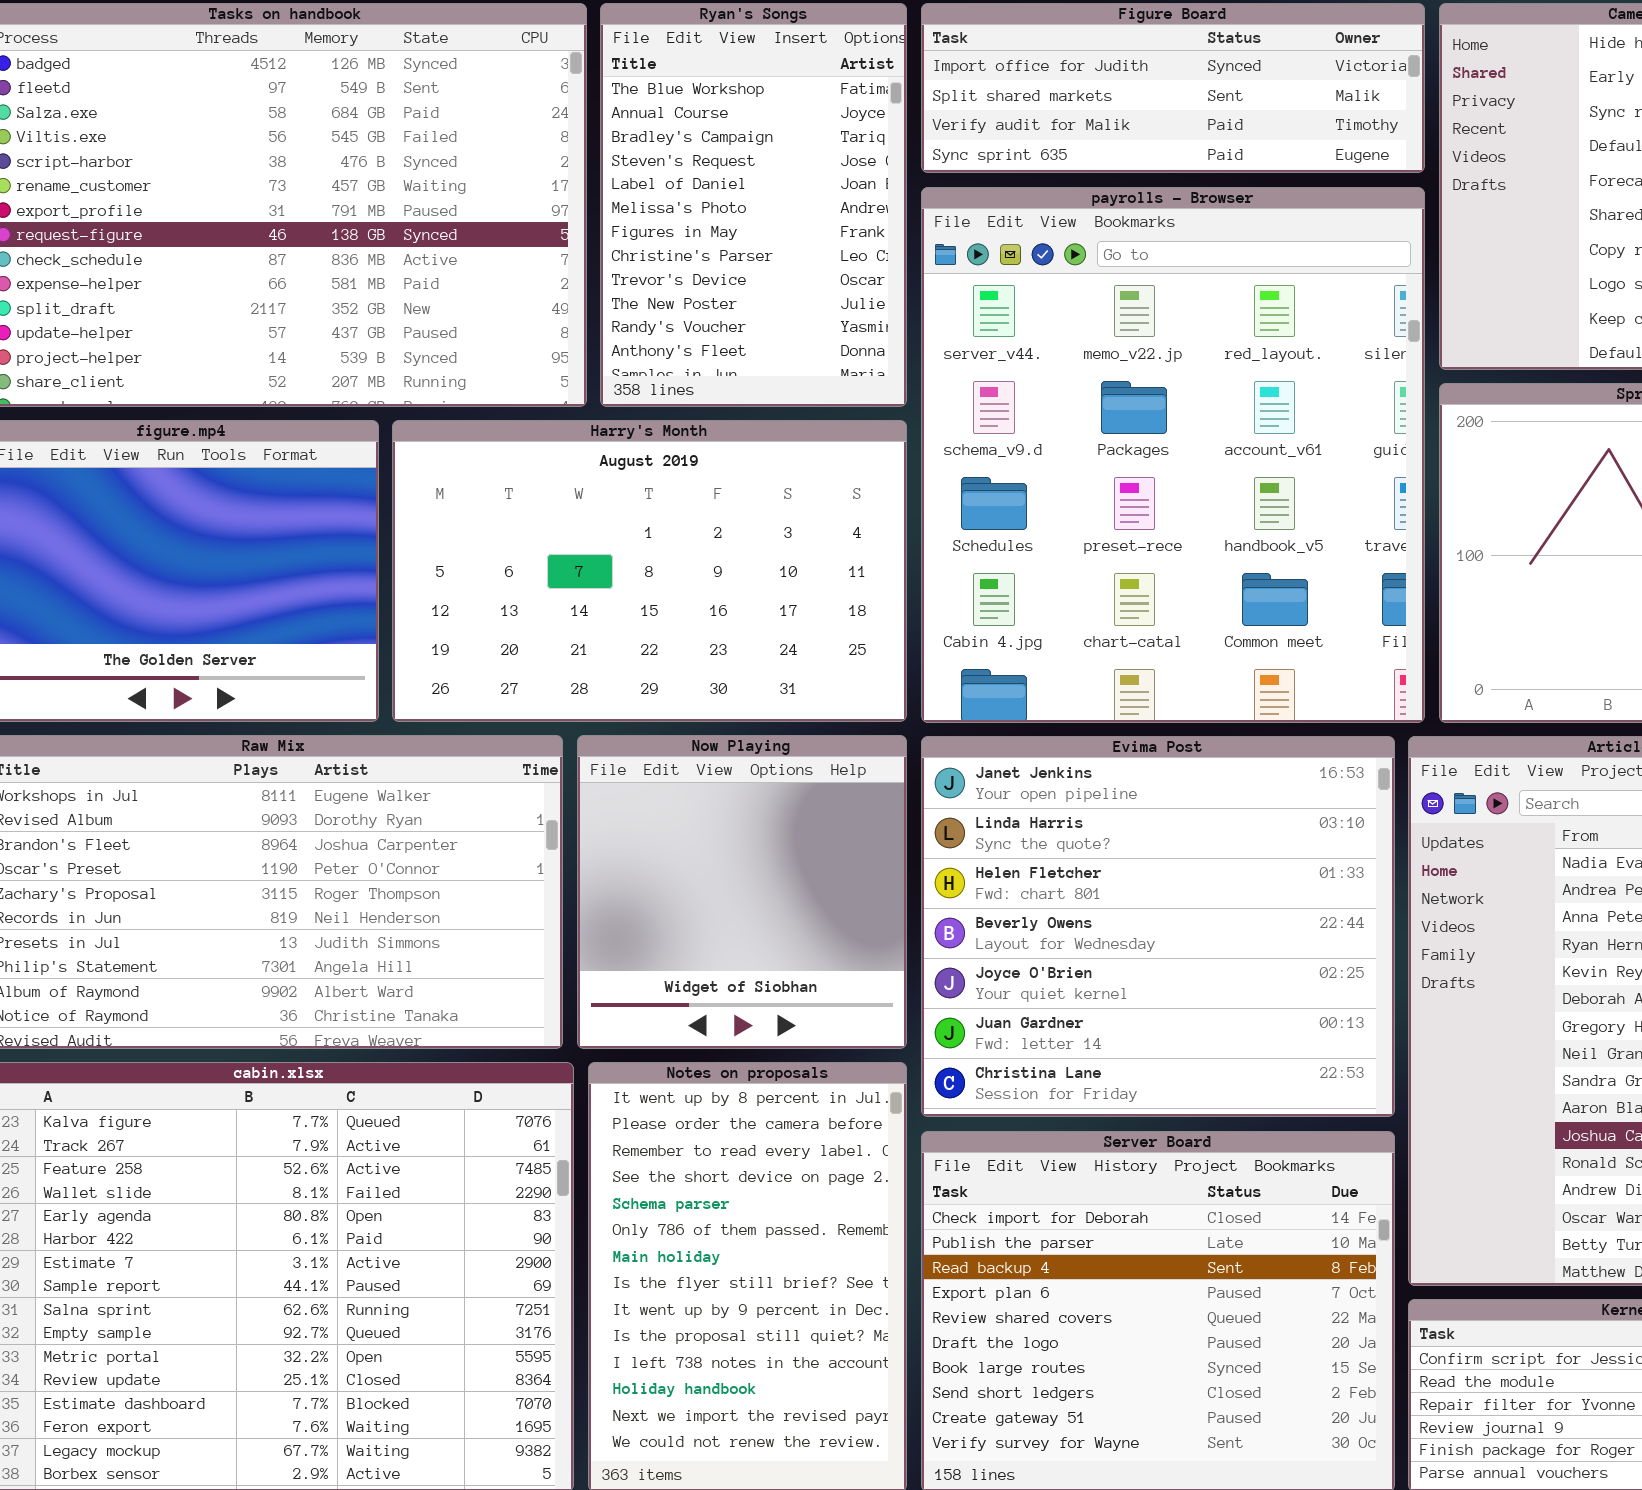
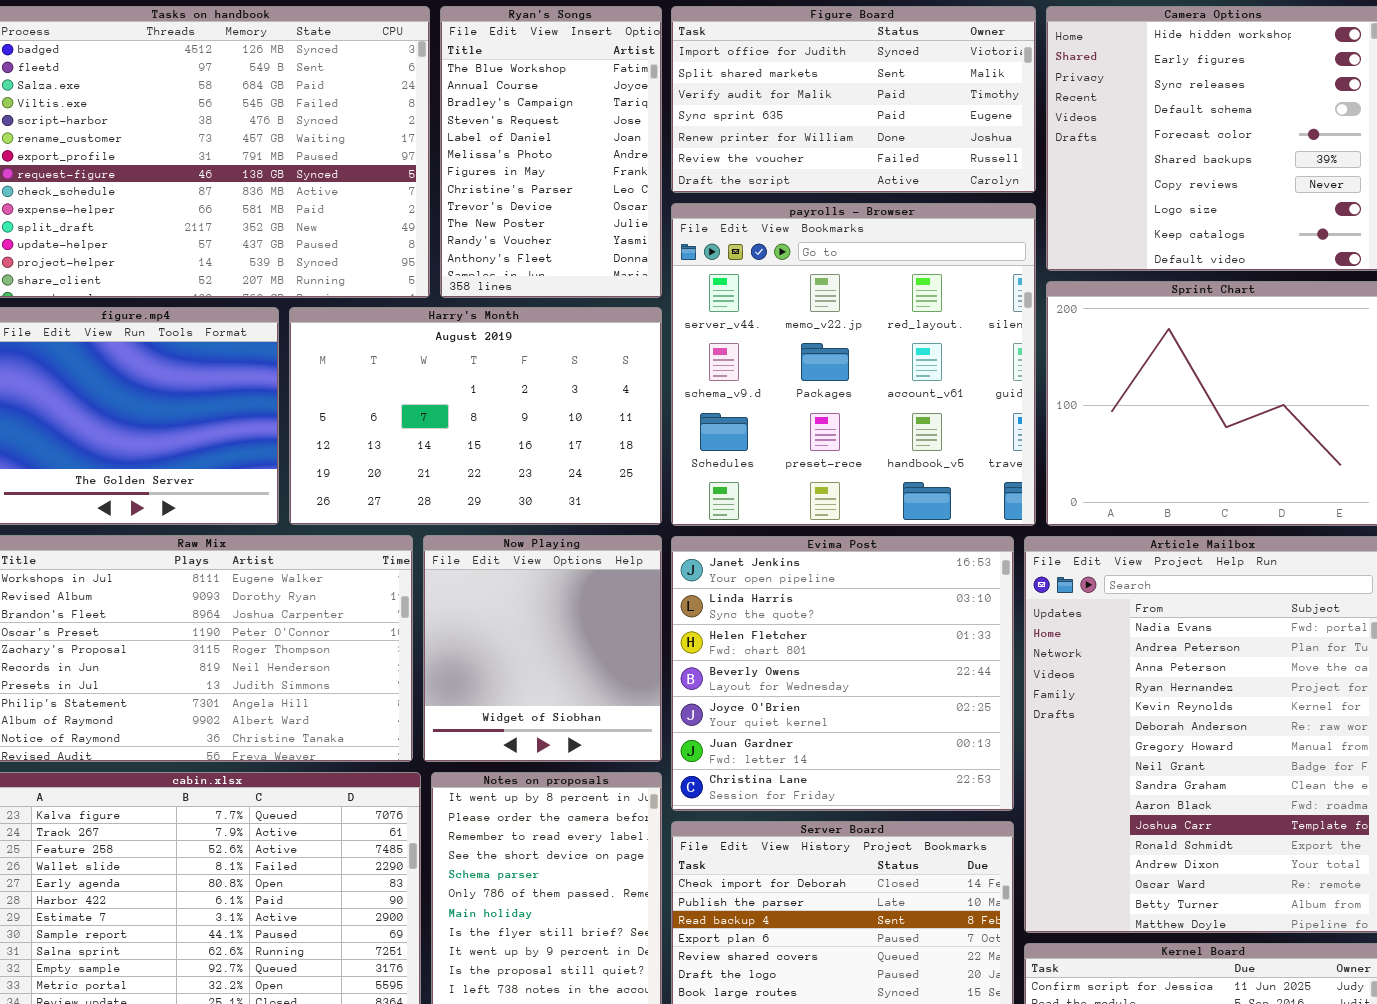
Figure Board: [921,3,1425,173] -> [671,6,1036,193], resized
payrolls - Browser: [921,187,1425,723] -> [671,203,1036,526], resized

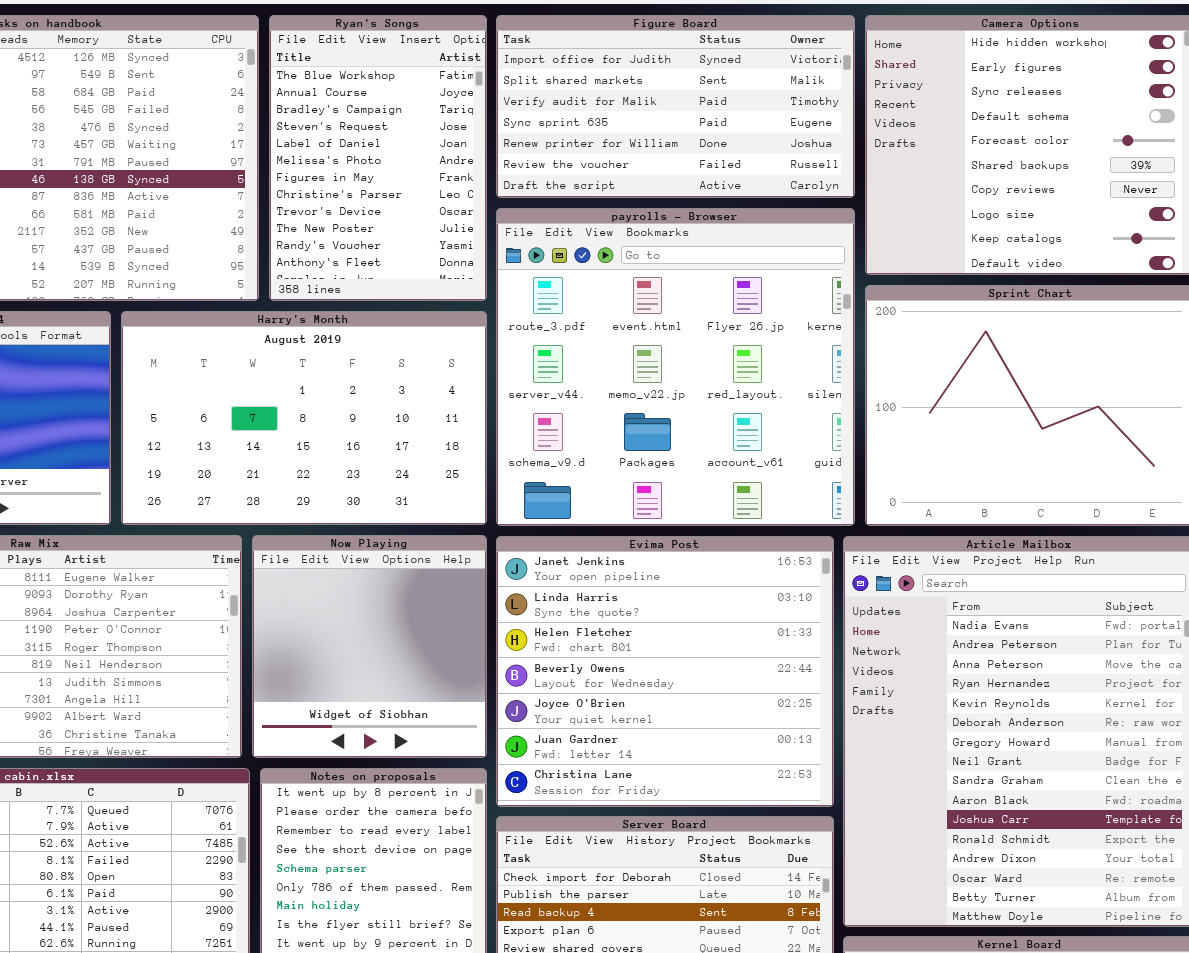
payrolls - Browser: [671,203,1036,526] -> [496,208,855,526], scrolled up 1 row

